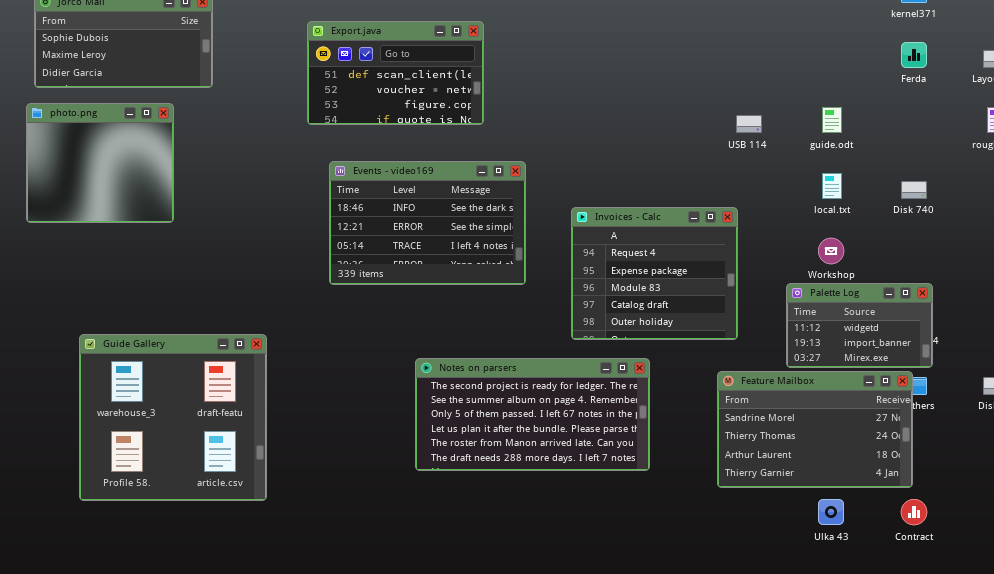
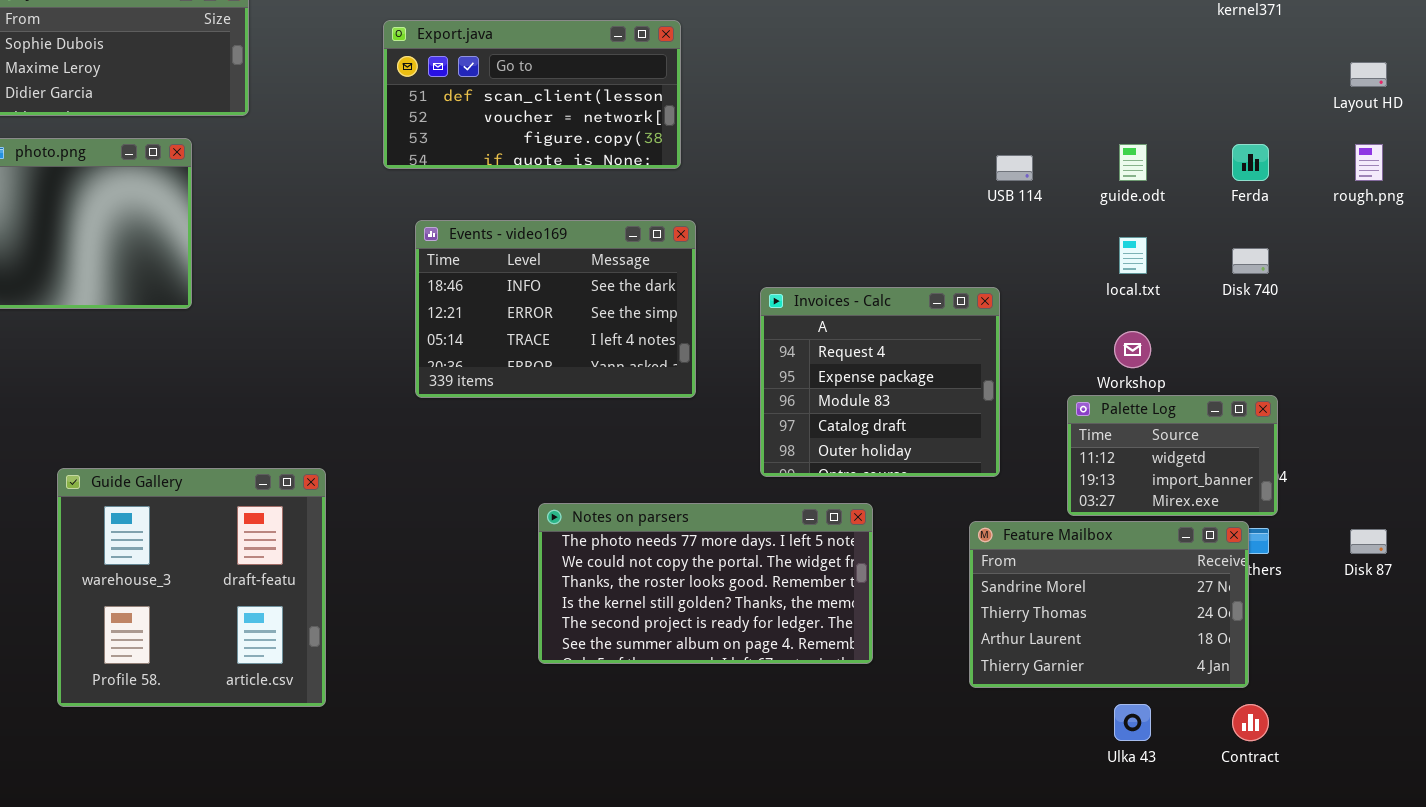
Export.java: [307,21,484,125] -> [383,20,681,169], resized
Ferda: [901,42,927,68] -> [1232,144,1269,181], moved
Notes on parsers: [415,358,650,471] -> [538,503,873,664], scrolled up 4 rows

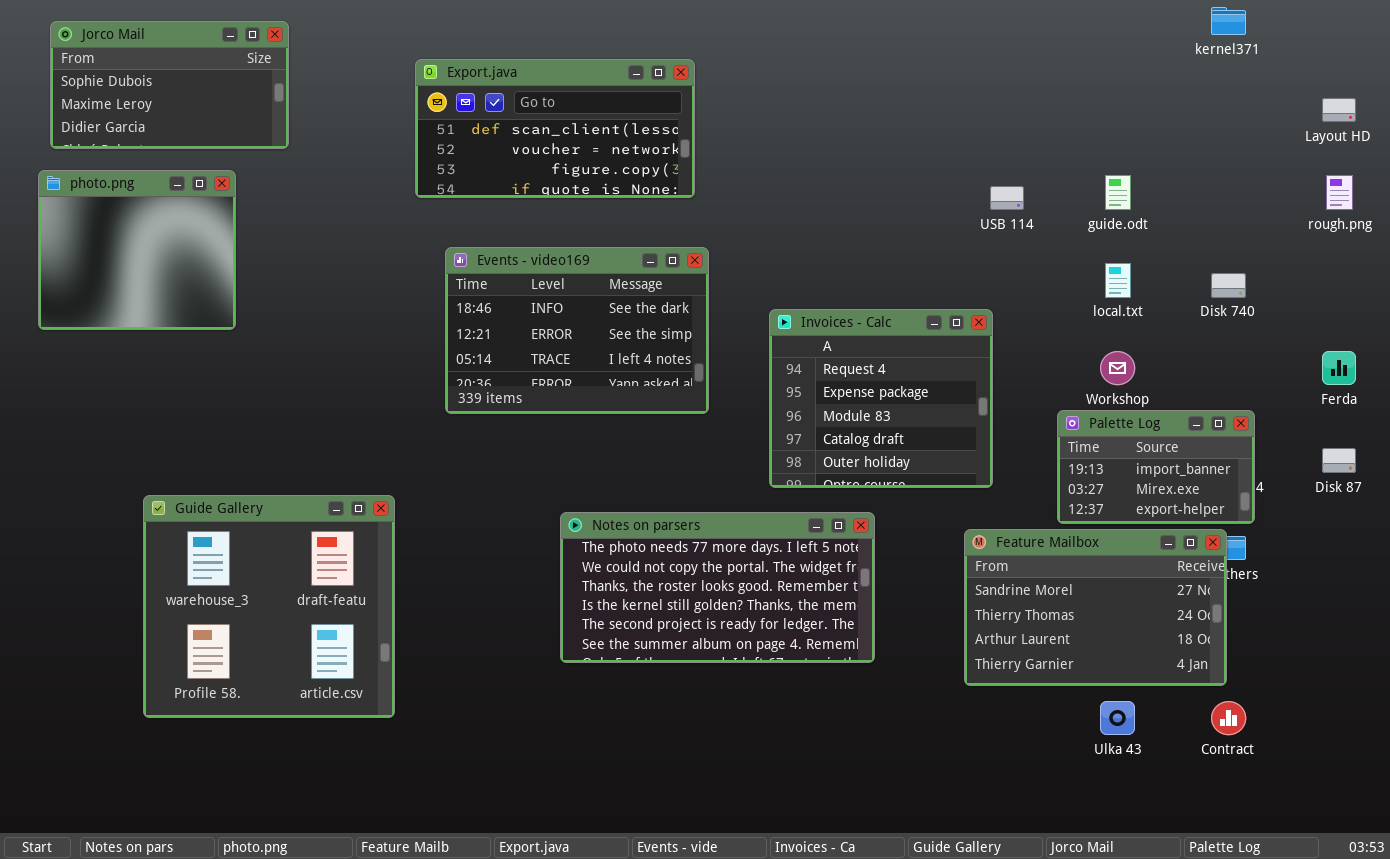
Ferda: [1232,144,1269,181] -> [1322,351,1356,385], moved
Palette Log: [1067,395,1278,516] -> [1057,410,1255,524], scrolled down 1 row
Guide Gallery: [57,468,326,707] -> [143,495,395,718], moved
Disk 87: [1350,529,1387,554] -> [1322,448,1356,473], moved

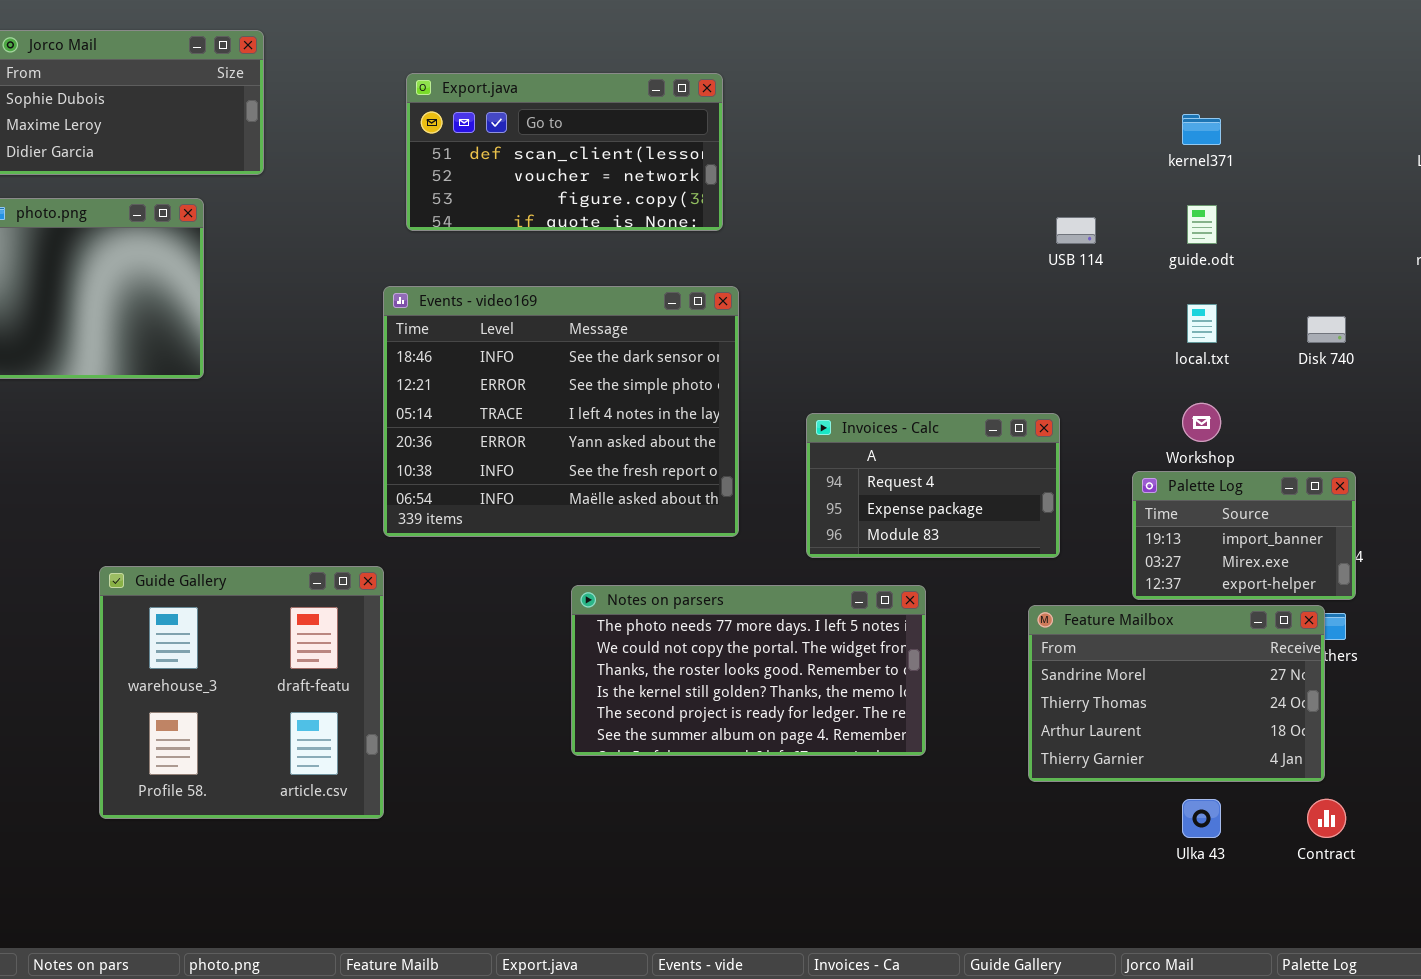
kernel371: [1211,7,1246,35] -> [1182,114,1221,145], moved
Events - video169: [445,247,709,414] -> [383,286,739,537], resized
Invoices - Calc: [769,309,993,488] -> [806,413,1060,558], resized

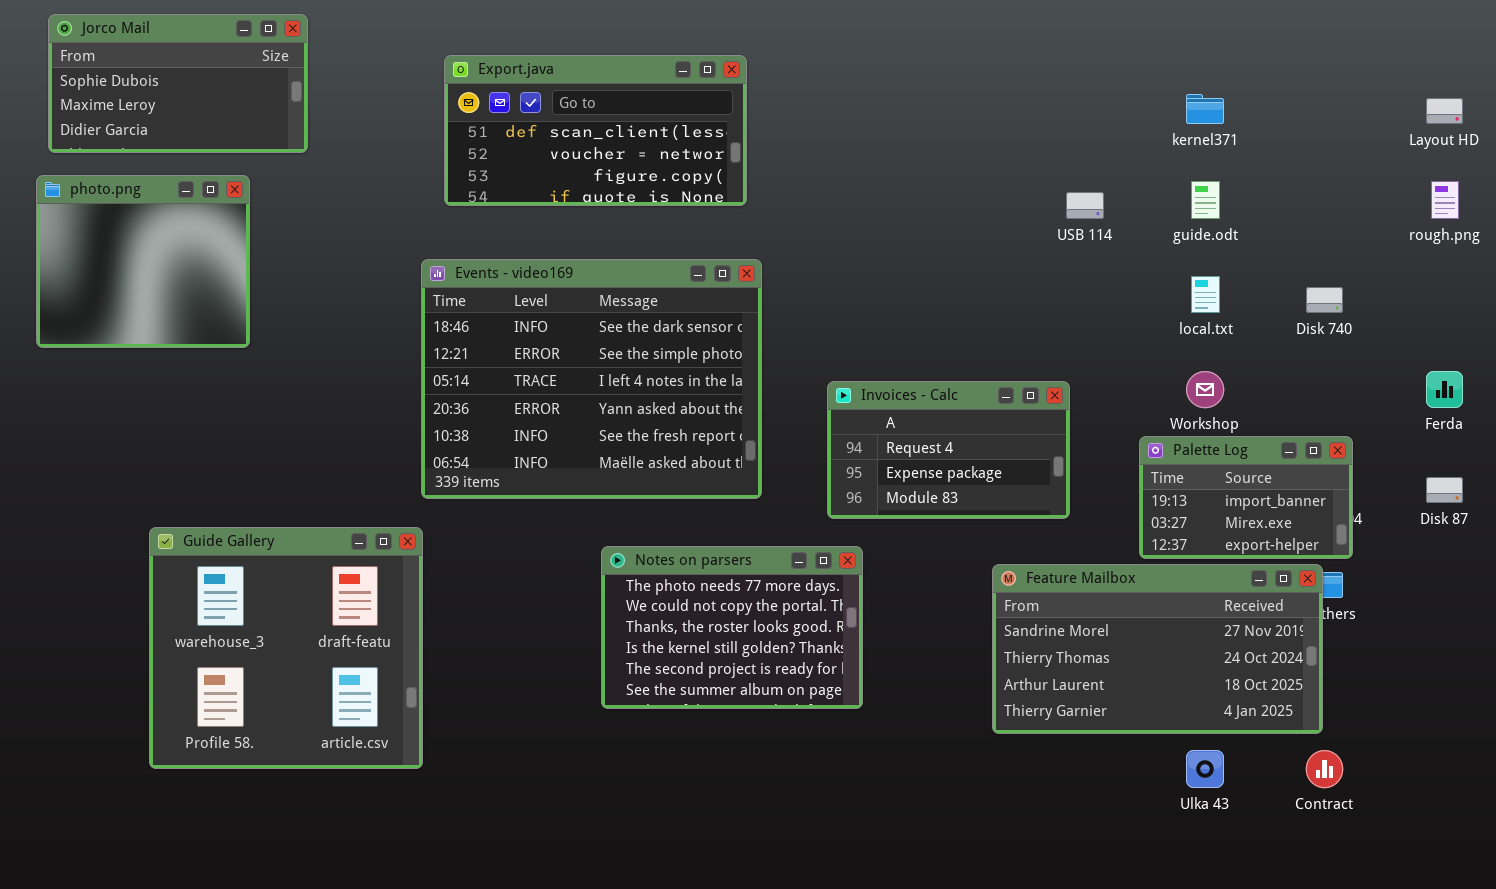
Notes on parsers: [571,585,926,756] -> [601,546,863,709], resized
Feature Mailbox: [1028,605,1325,782] -> [992,564,1323,734], resized

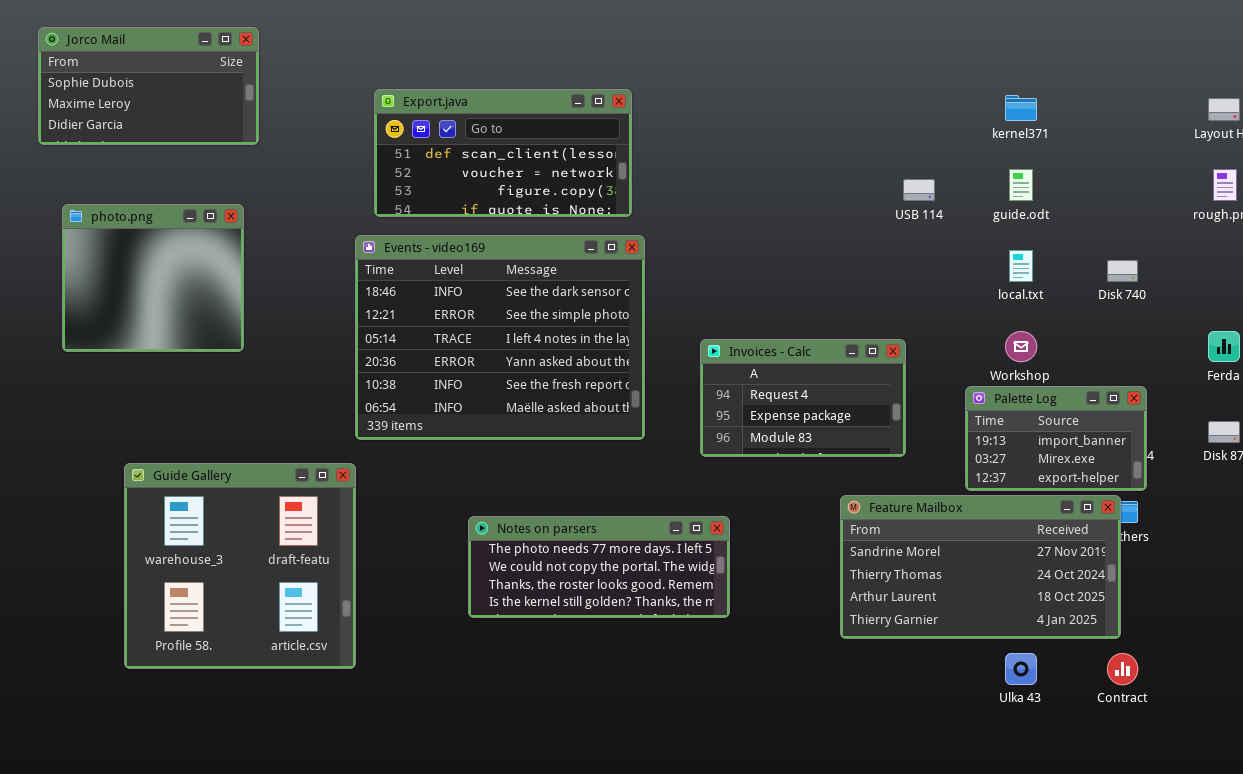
Export.java: [444,55,747,206] -> [374,89,632,217], moved
photo.png: [36,175,250,348] -> [62,204,244,352], moved
Notes on parsers: [601,546,863,709] -> [468,516,730,618], resized

